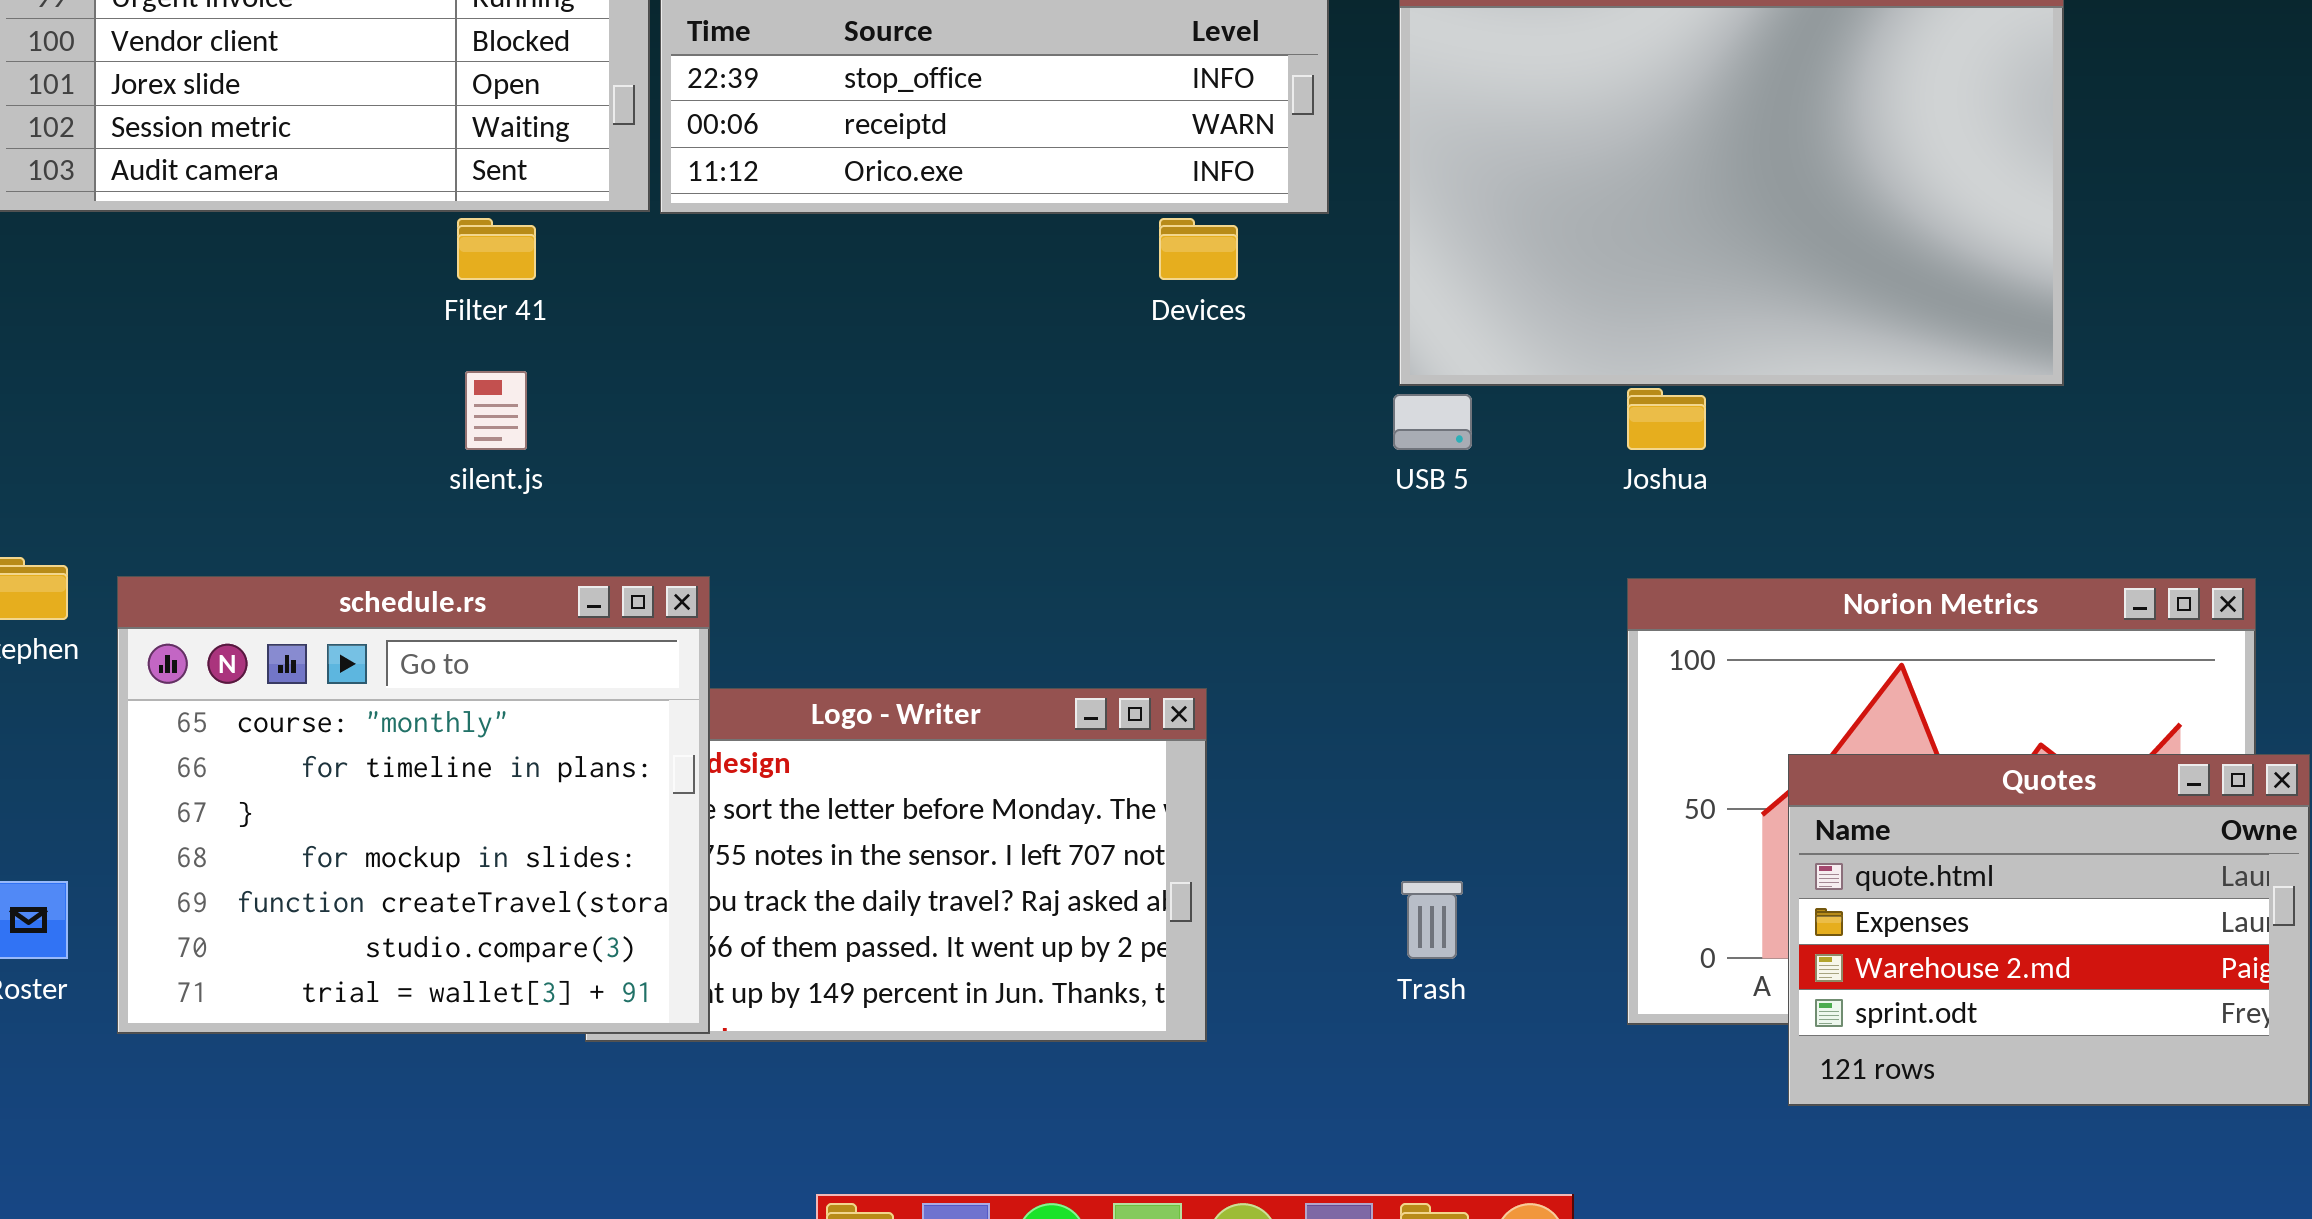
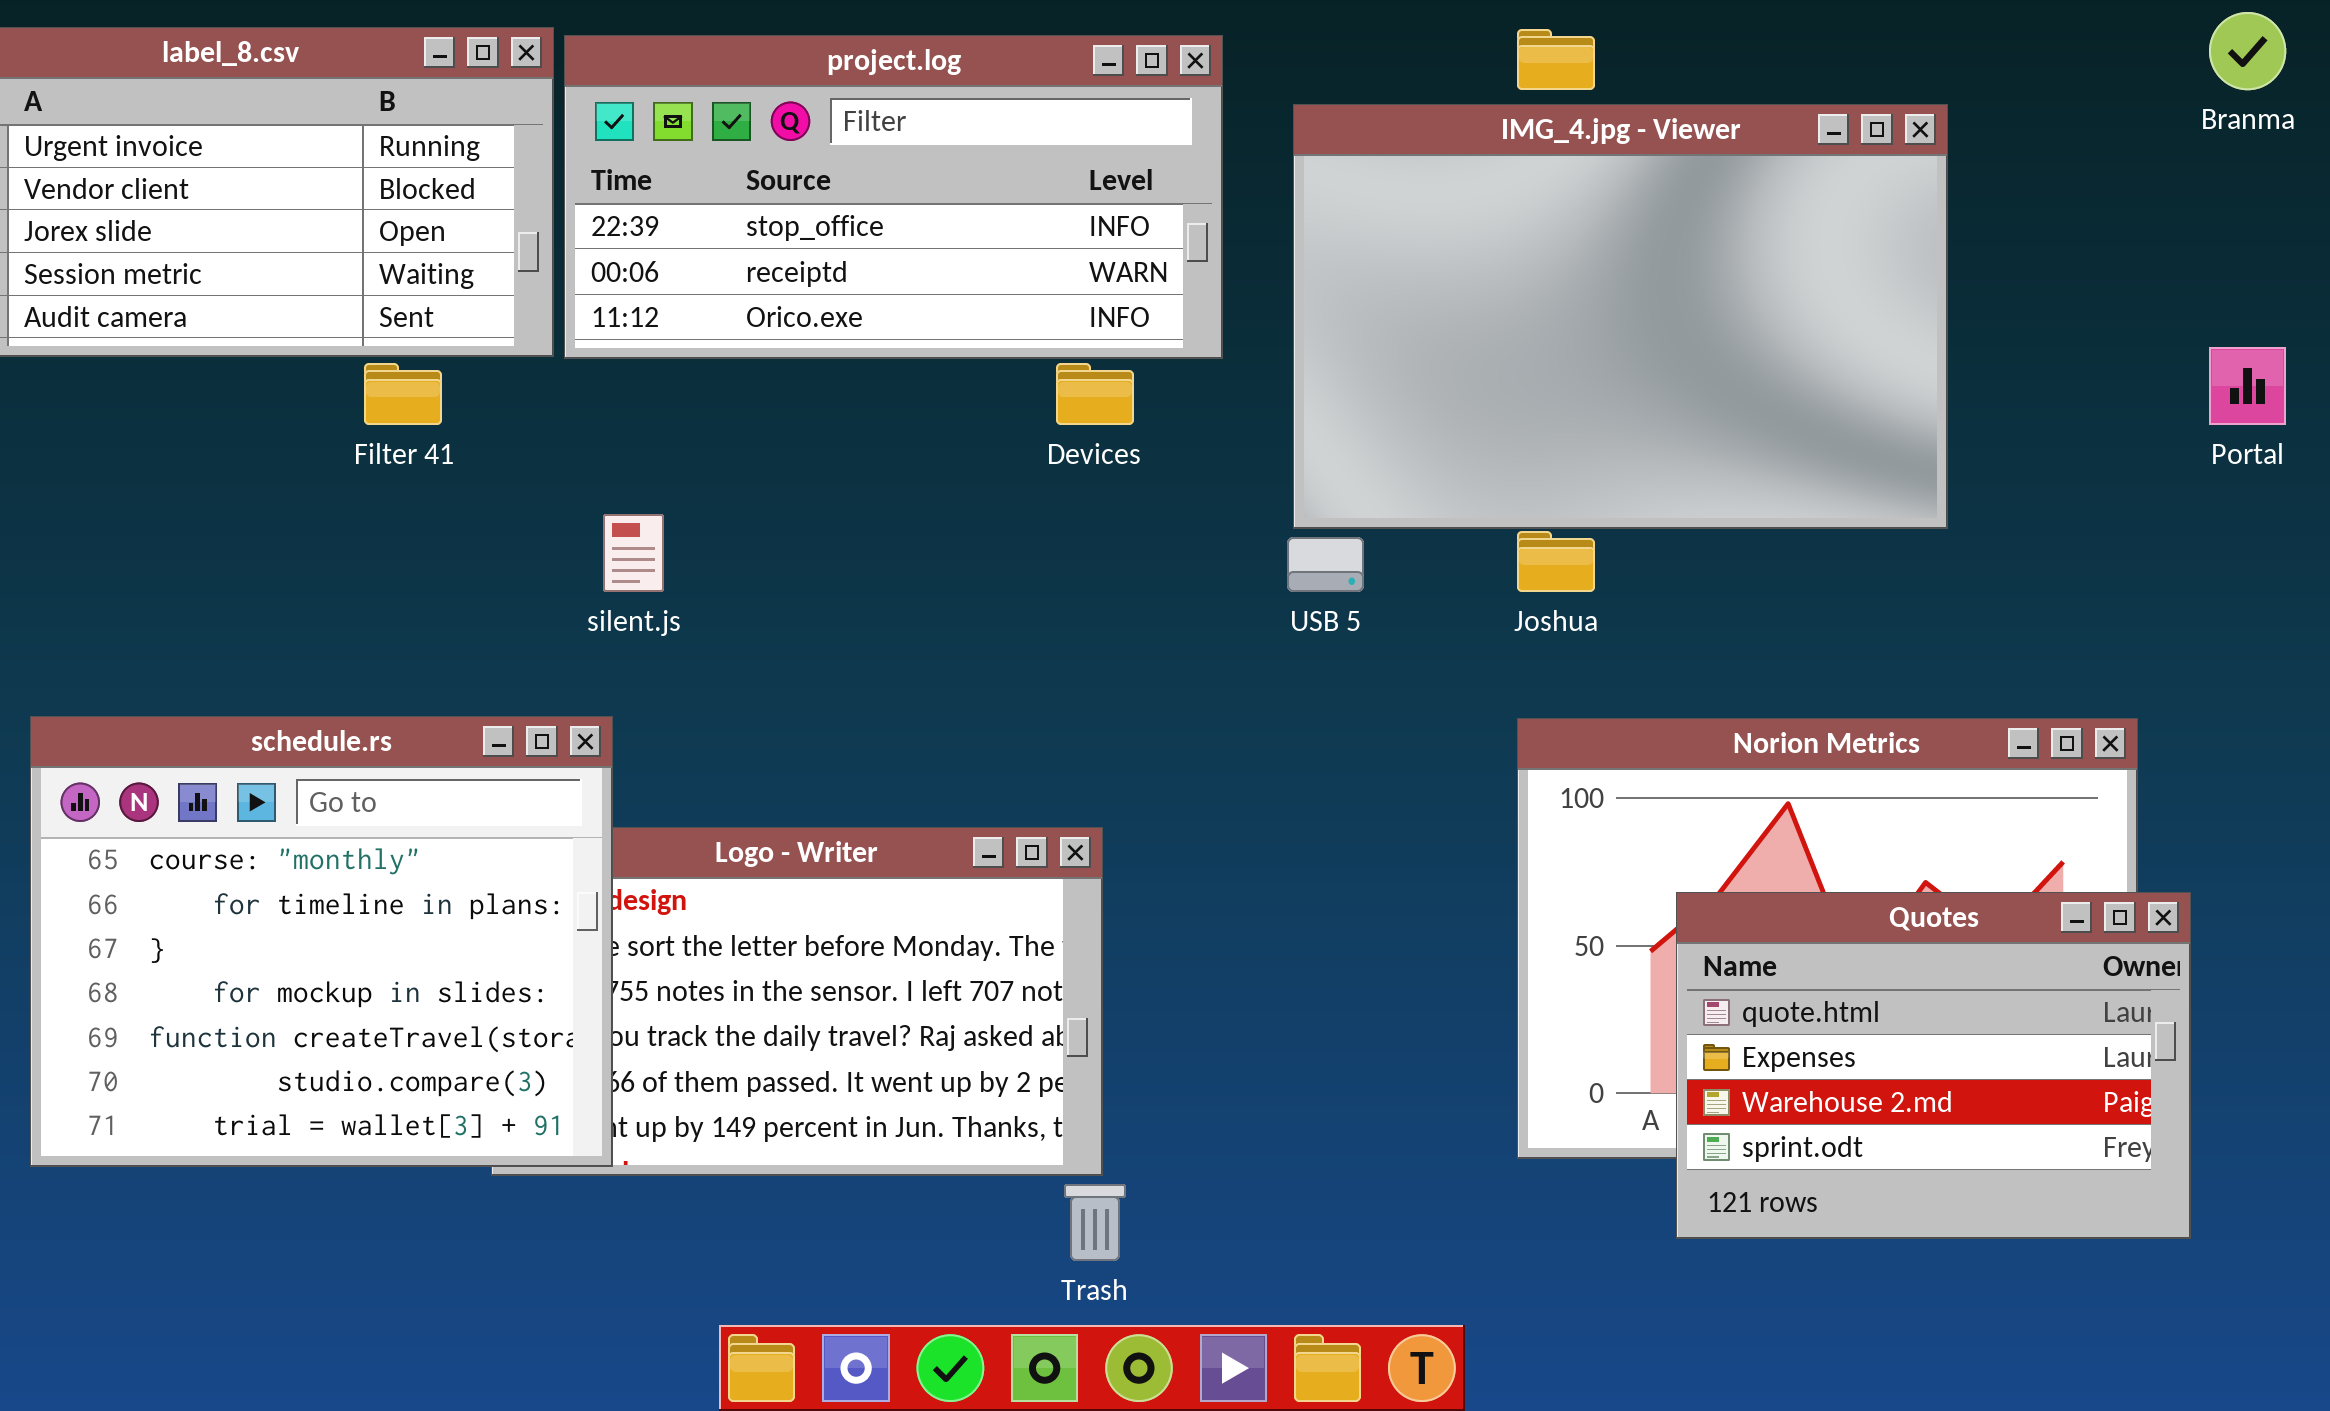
silent.js: [465,371,527,450] -> [603,514,664,592], moved
Trash: [1401,881,1463,959] -> [1064,1184,1126,1261], moved

